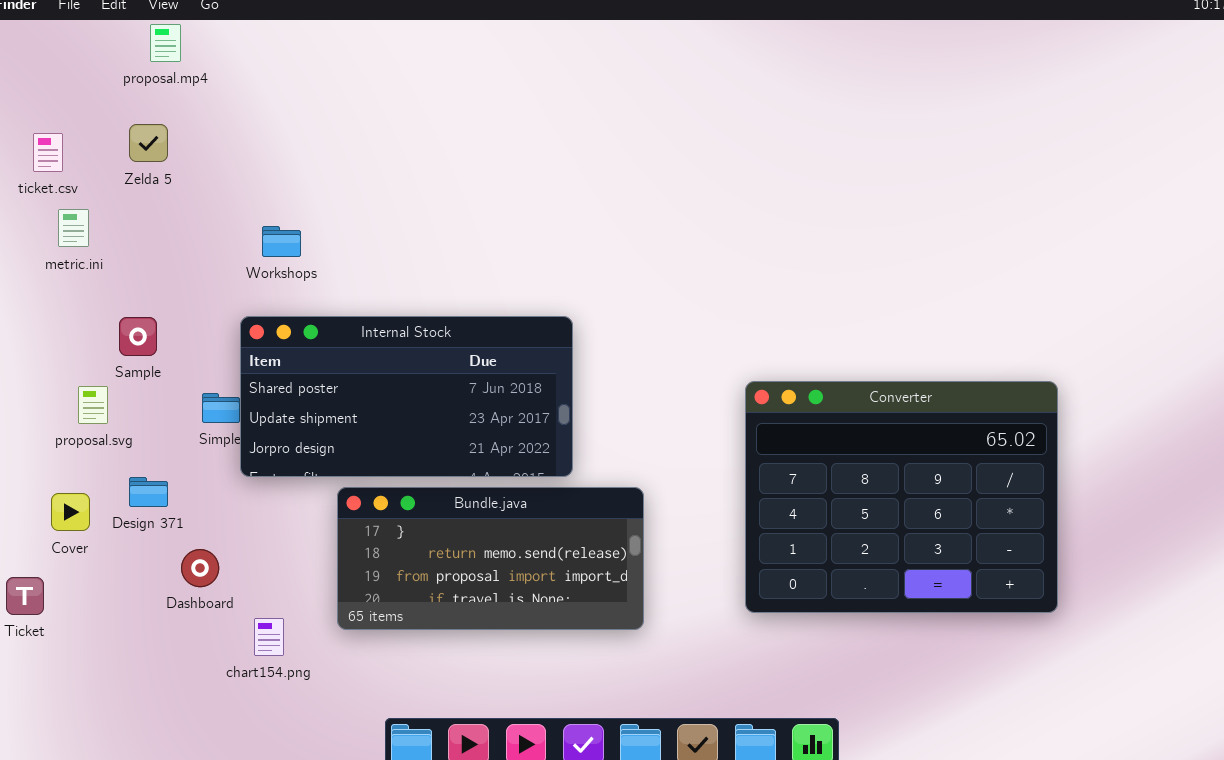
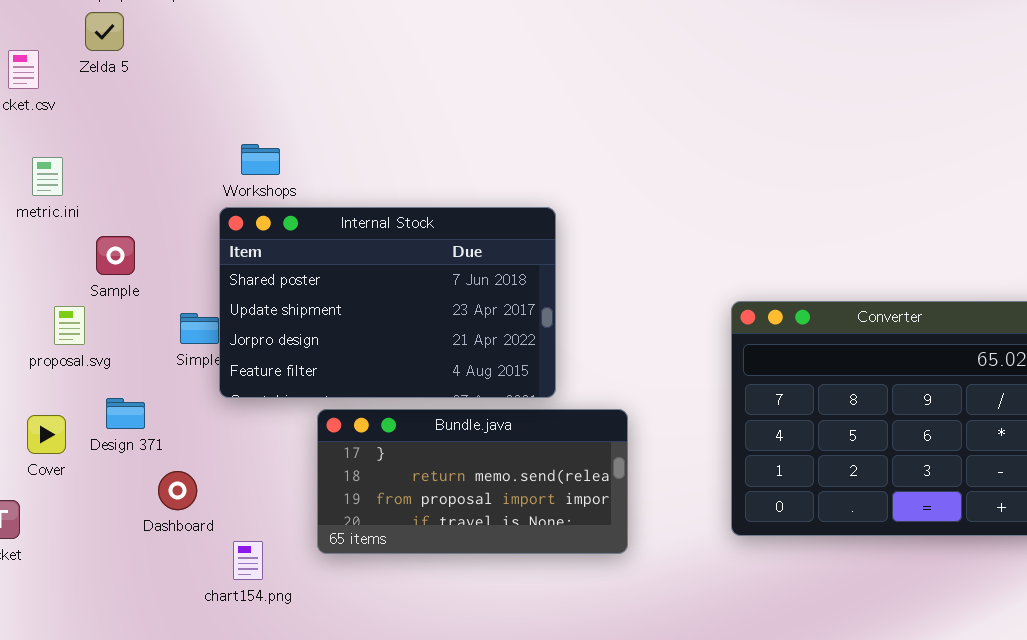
Zelda 5: [129,124,168,162] -> [85,12,124,51], moved
metric.ini: [58,209,89,247] -> [32,157,63,196], moved
Internal Stock: [240,316,573,477] -> [219,207,556,398], resized

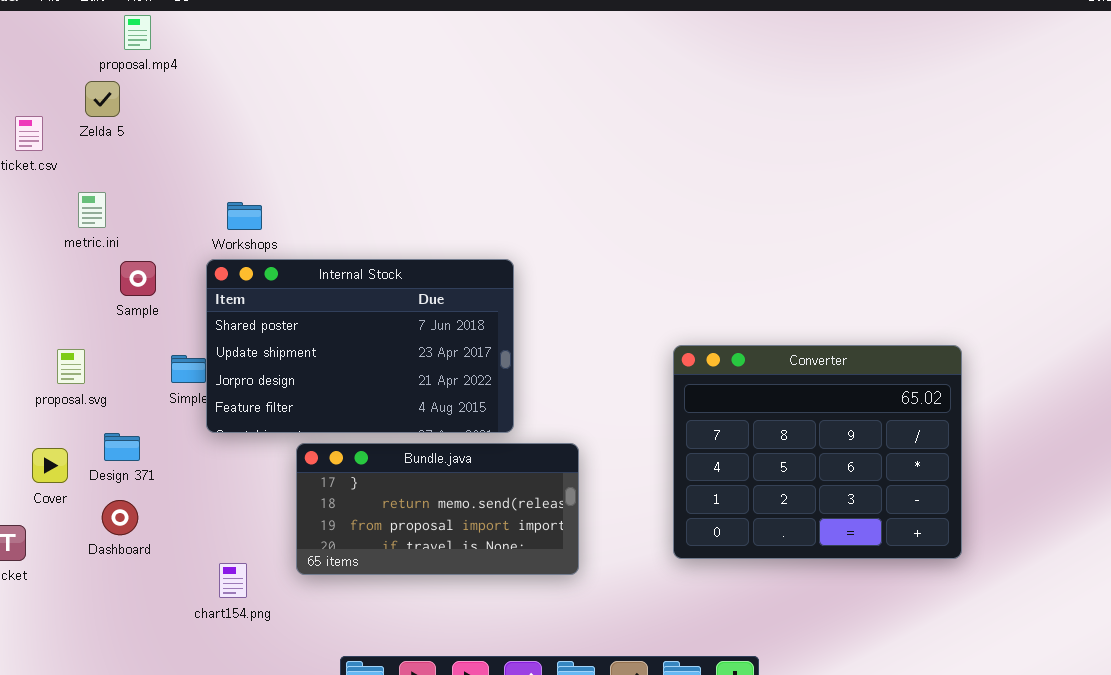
metric.ini: [32,157,63,196] -> [78,192,106,228], moved
Sample: [96,236,135,275] -> [120,261,156,296], moved
Dashboard: [158,471,197,510] -> [102,500,138,535], moved

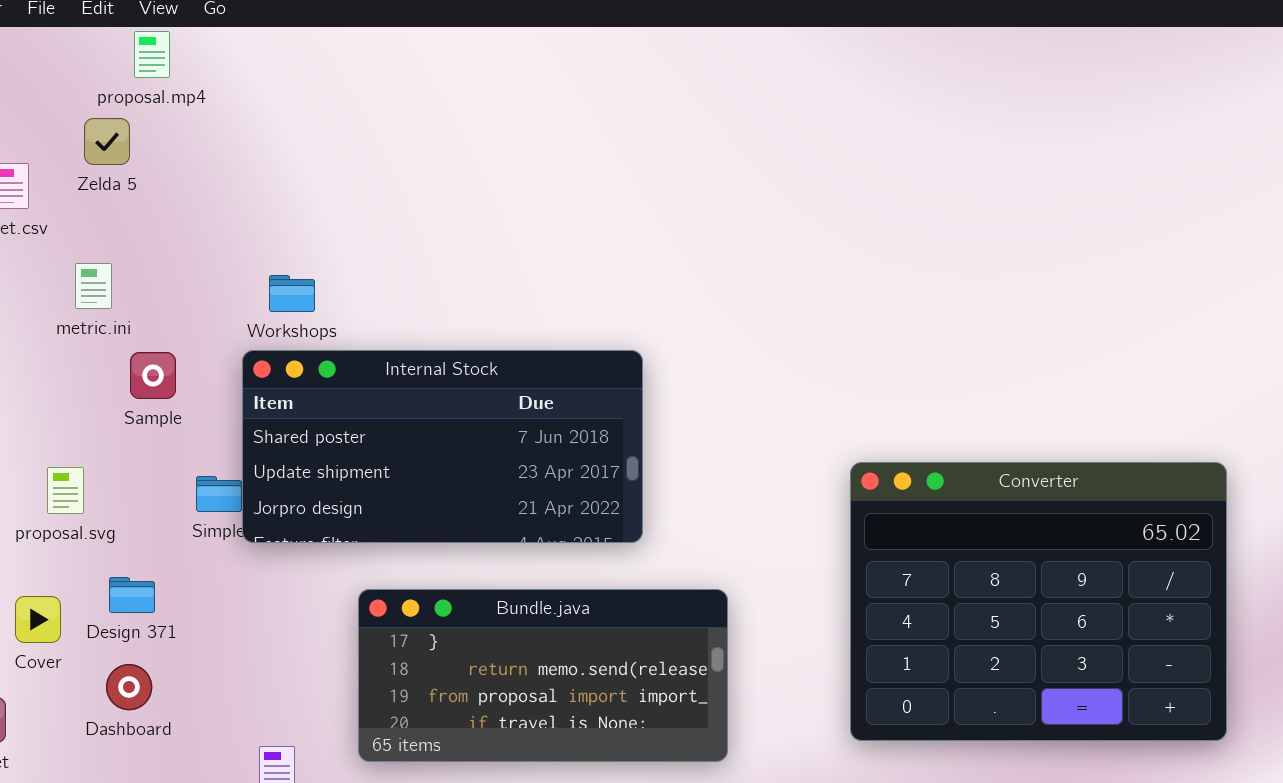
Internal Stock: [206,259,514,433] -> [242,350,643,543], resized

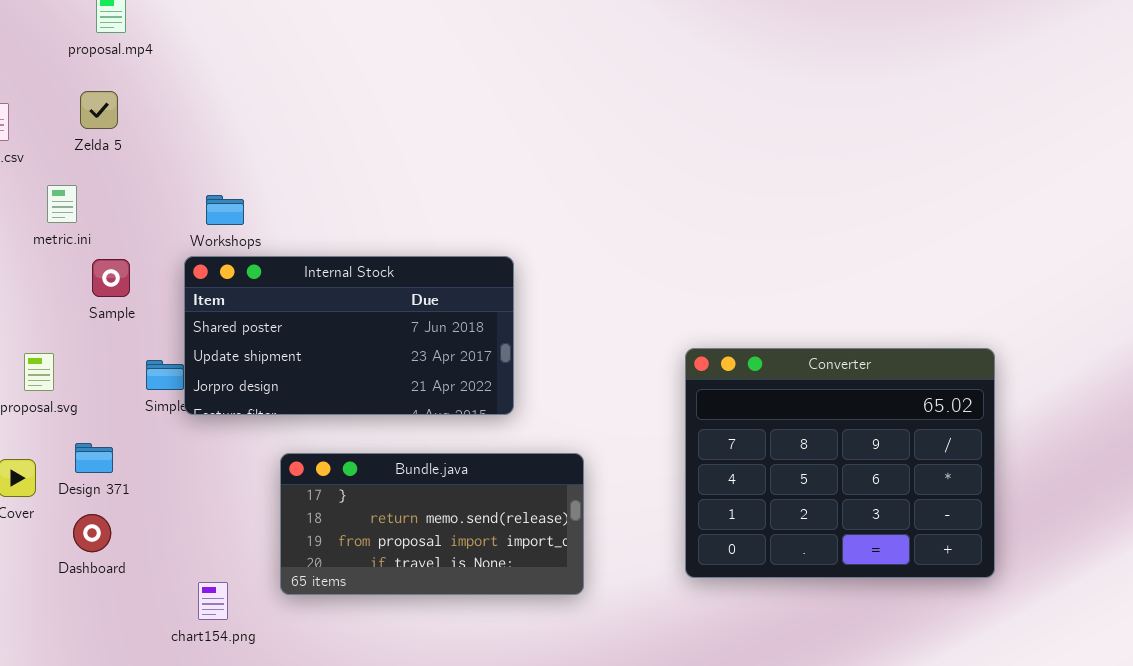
Zelda 5: [84,118,130,165] -> [80,91,118,129], moved

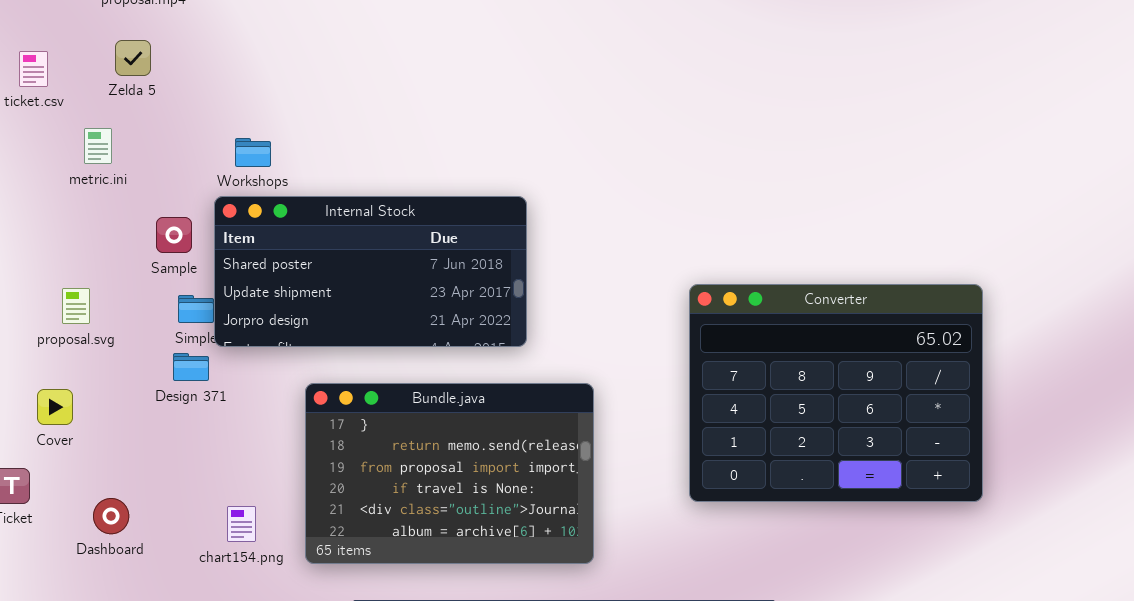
Sample: [92,259,130,297] -> [156,217,192,253], moved
Design 371: [75,443,113,473] -> [173,353,209,381], moved
Bundle.java: [280,453,584,595] -> [305,383,594,564], resized
Dashboard: [73,514,111,552] -> [93,498,129,534], moved

